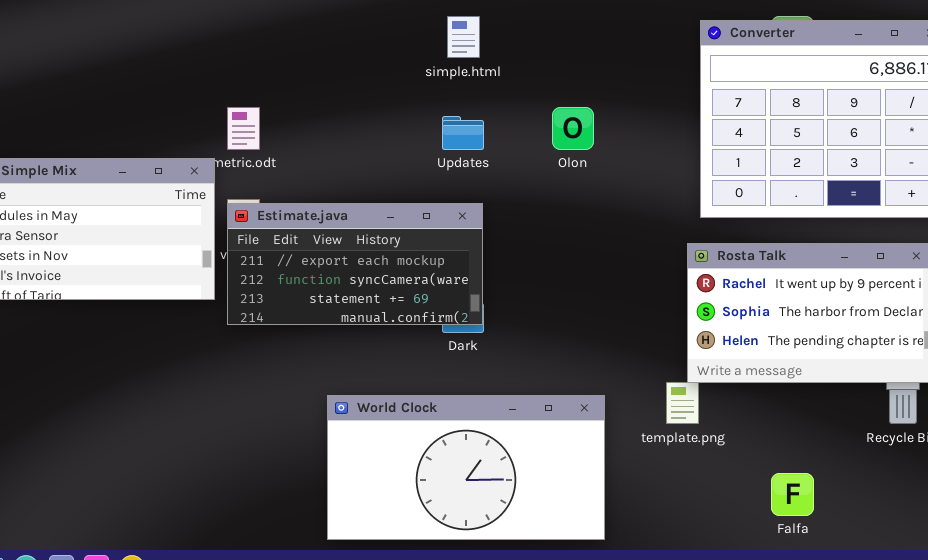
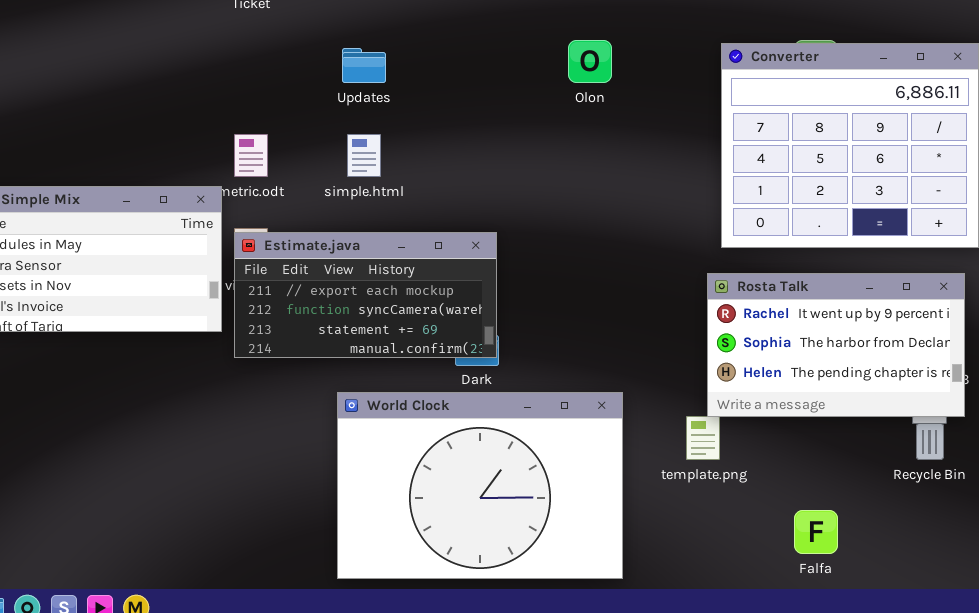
simple.html: [447,16,480,58] -> [347,134,381,177], moved
Olon: [552,107,594,150] -> [568,40,612,83], moved
Updates: [442,116,484,150] -> [342,48,386,83], moved
World Clock: [327,395,605,540] -> [337,392,623,579], resized

